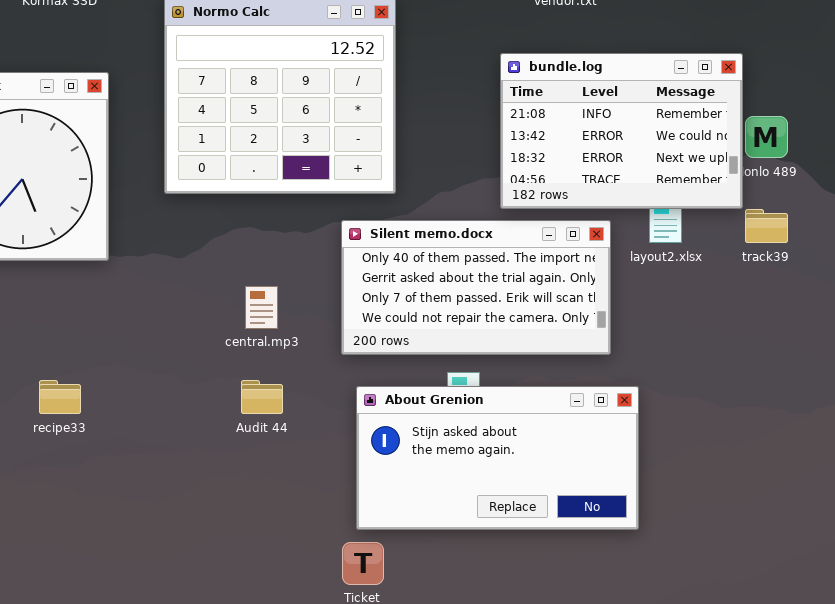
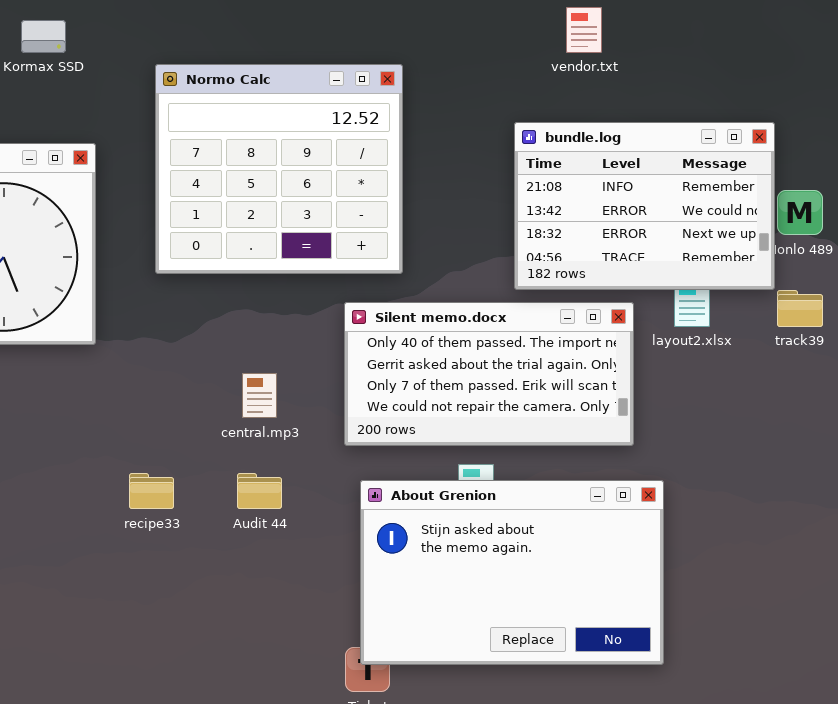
recipe33: [39,380,81,414] -> [129,473,174,509], moved
About Grenion: [356,386,639,530] -> [360,480,664,665], resized

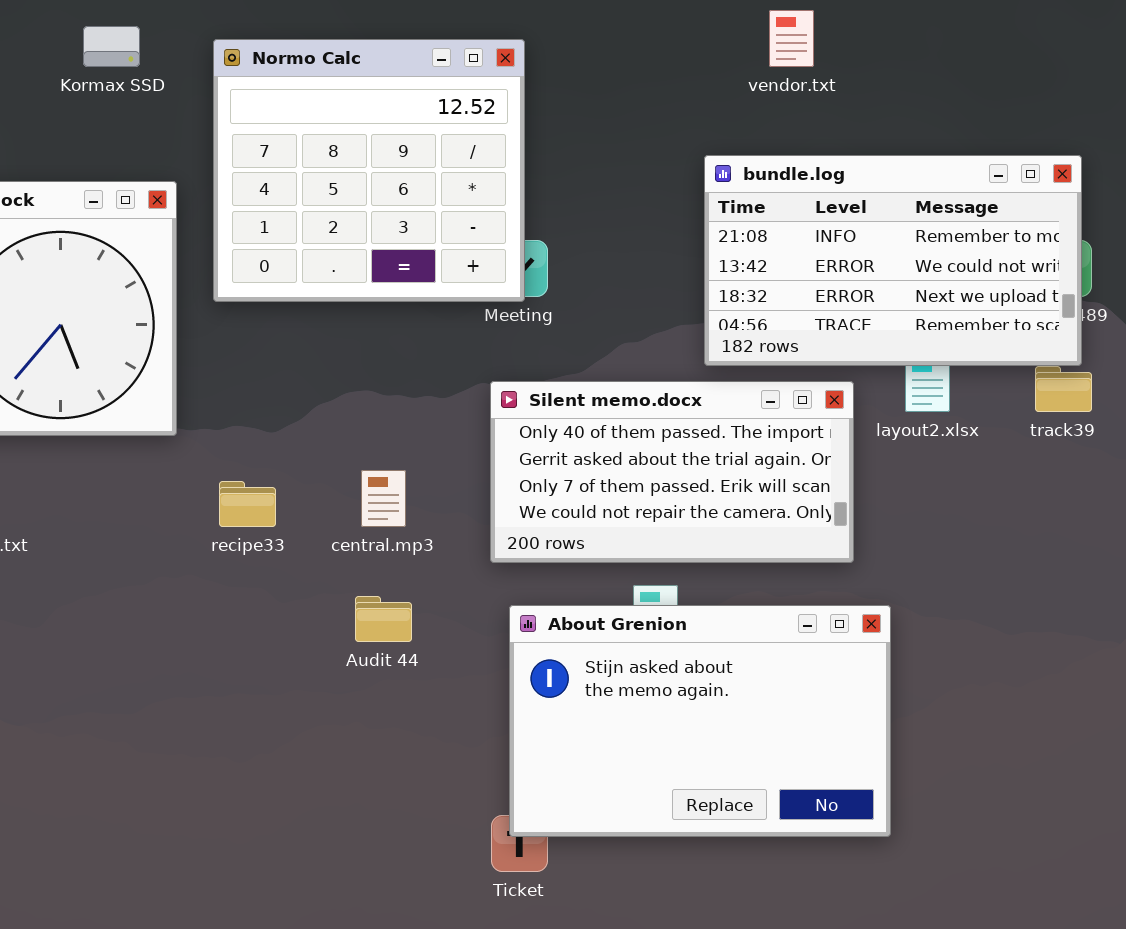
Normo Calc: [155,64,403,274] -> [213,39,525,302], moved
bundle.log: [514,122,775,290] -> [704,155,1082,366], resized
recipe33: [129,473,174,509] -> [219,481,276,527], moved

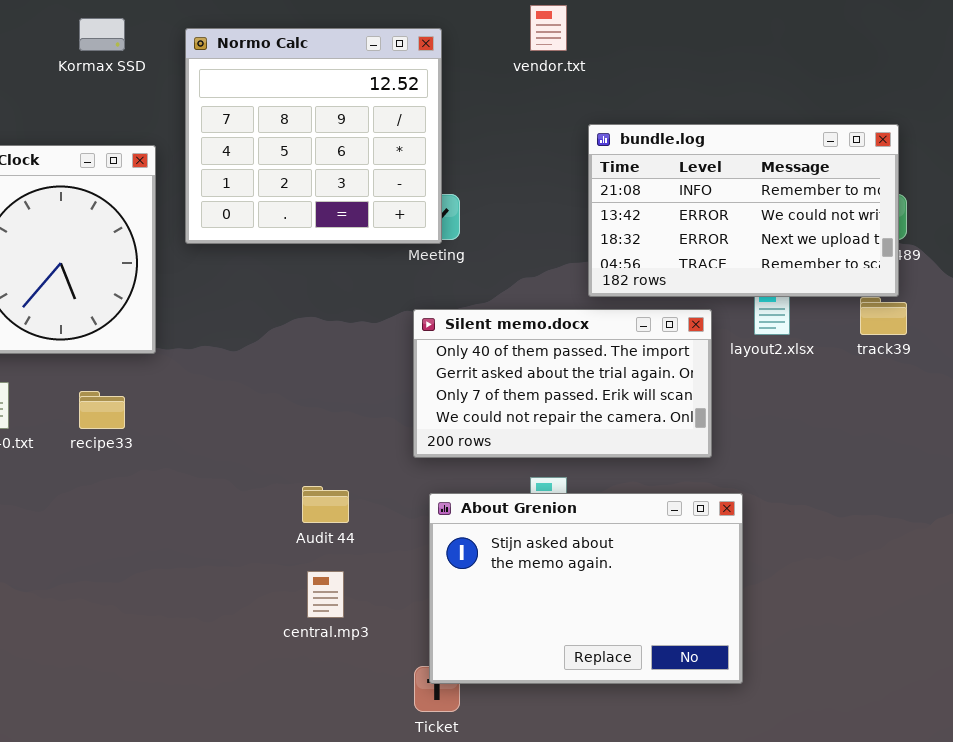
vendor.txt: [769,10,814,67] -> [530,5,567,51], moved
central.mp3: [361,470,406,527] -> [307,571,344,618], moved
recipe33: [219,481,276,527] -> [79,391,125,429], moved

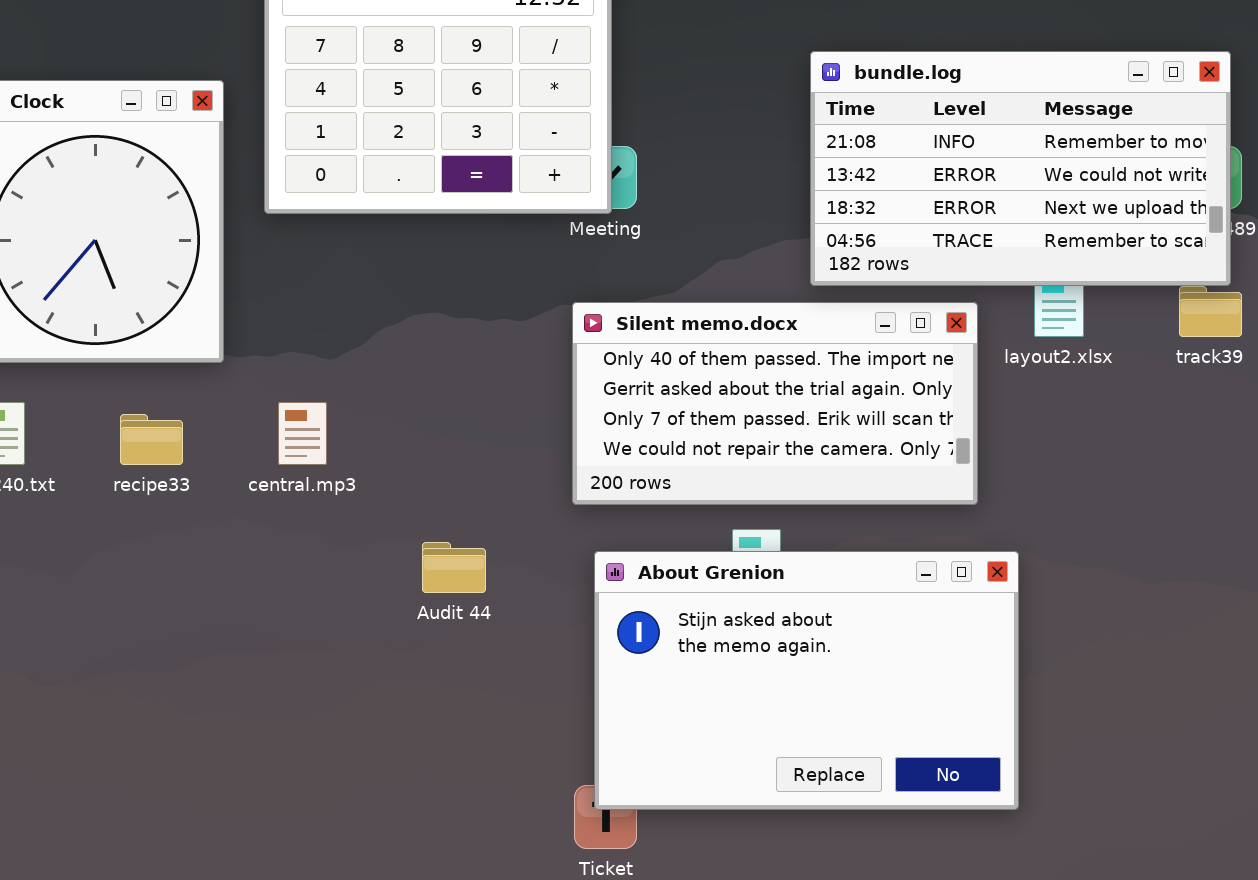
central.mp3: [307,571,344,618] -> [278,402,327,465], moved

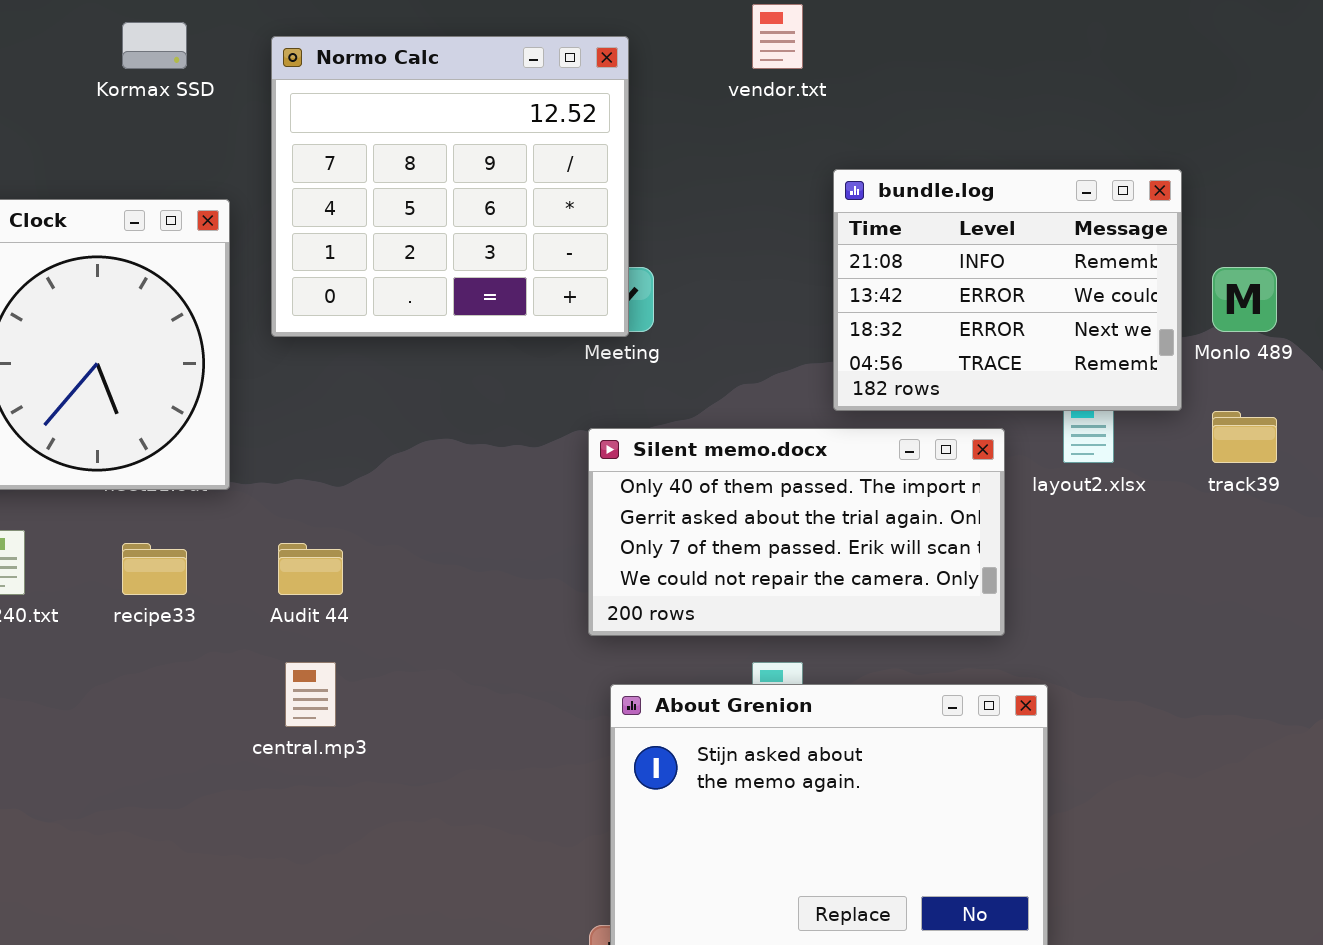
bundle.log: [810,51,1231,286] -> [833,169,1182,411], resized
central.mp3: [278,402,327,465] -> [285,662,336,727], moved
Audit 44: [422,542,486,593] -> [278,543,343,595], moved

